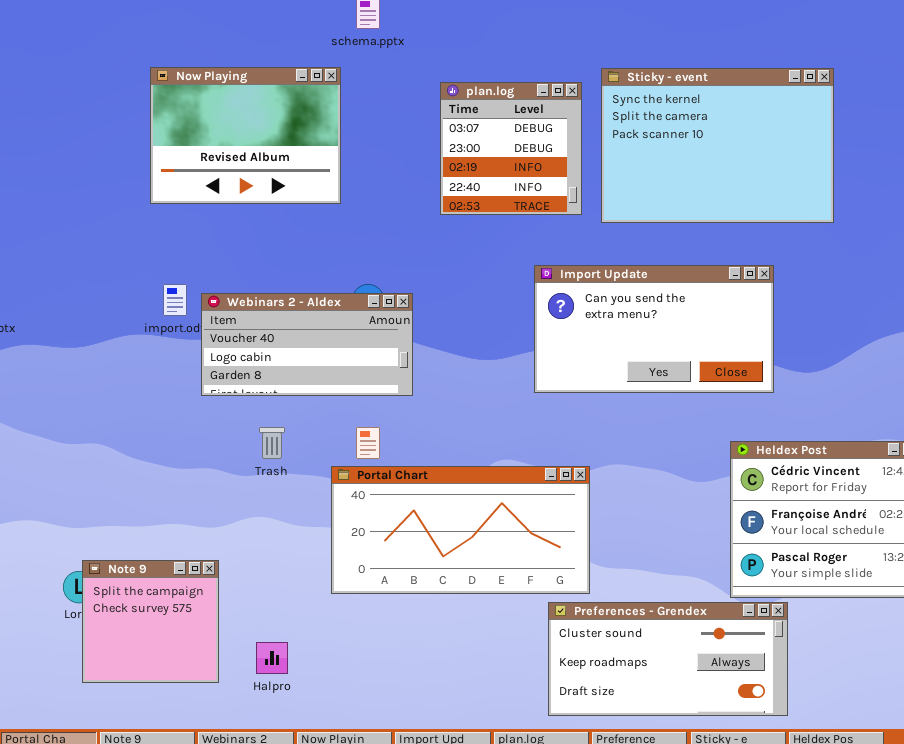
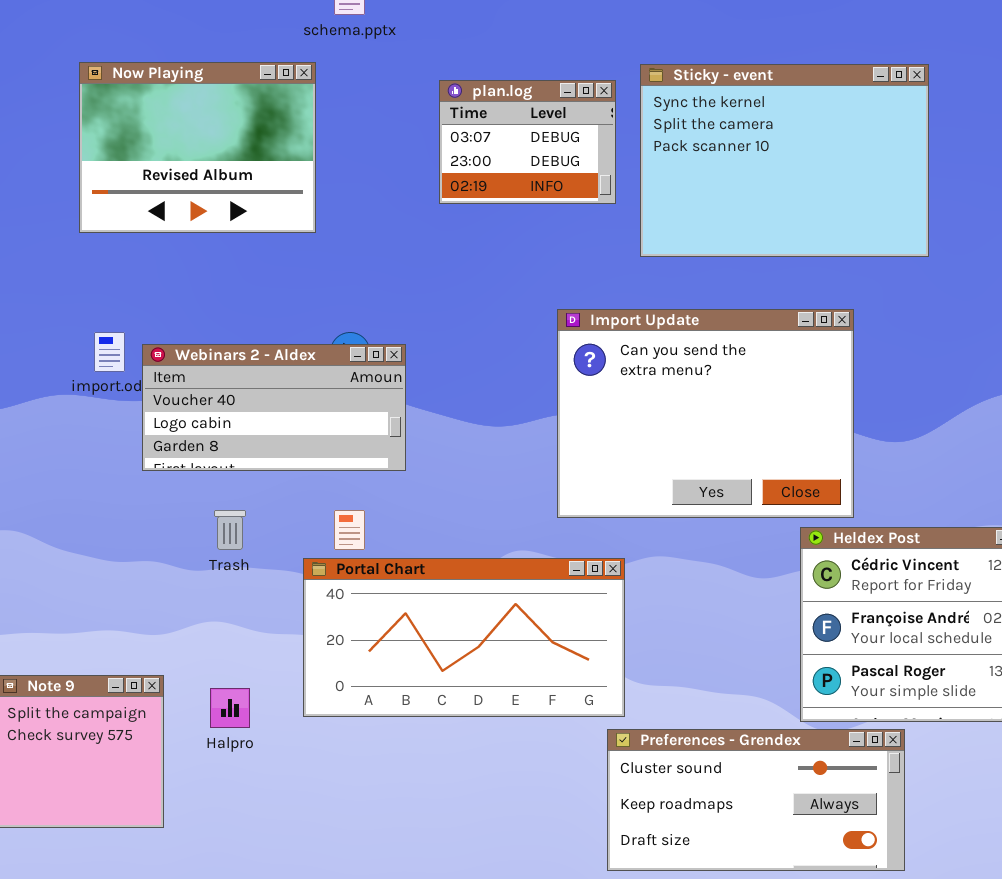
plan.log: [440,82,582,215] -> [439,80,616,204], resized
Import Update: [534,265,774,393] -> [557,309,854,518], resized
Preferences - Grendex: [548,602,788,716] -> [607,729,905,871], moved
Halpro: [256,642,288,674] -> [210,688,250,728], moved

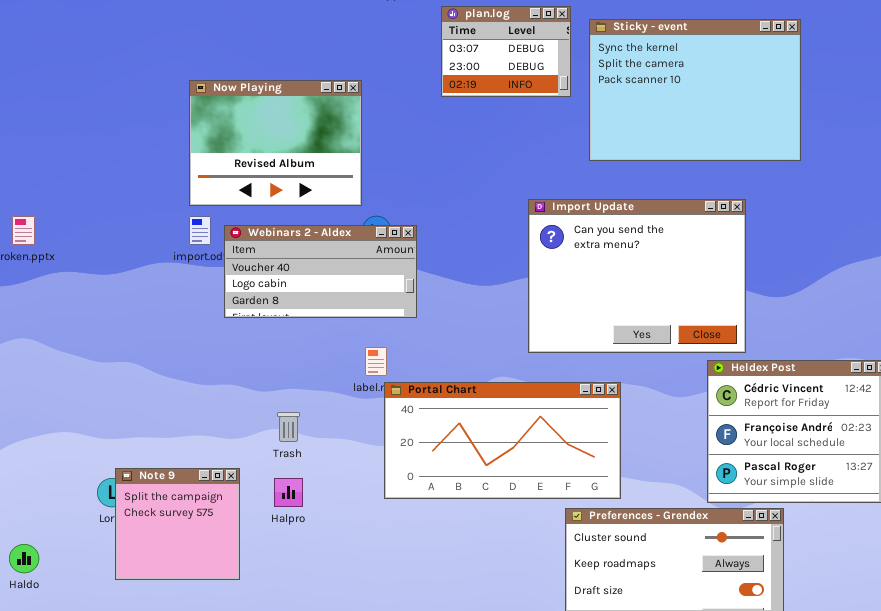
Now Playing: [79,62,316,233] -> [189,80,362,206], moved
plan.log: [439,80,616,204] -> [441,6,571,97], moved
Trash: [214,510,246,550] -> [277,412,300,442], moved
Portal Chart: [303,558,625,717] -> [384,382,621,499], moved

